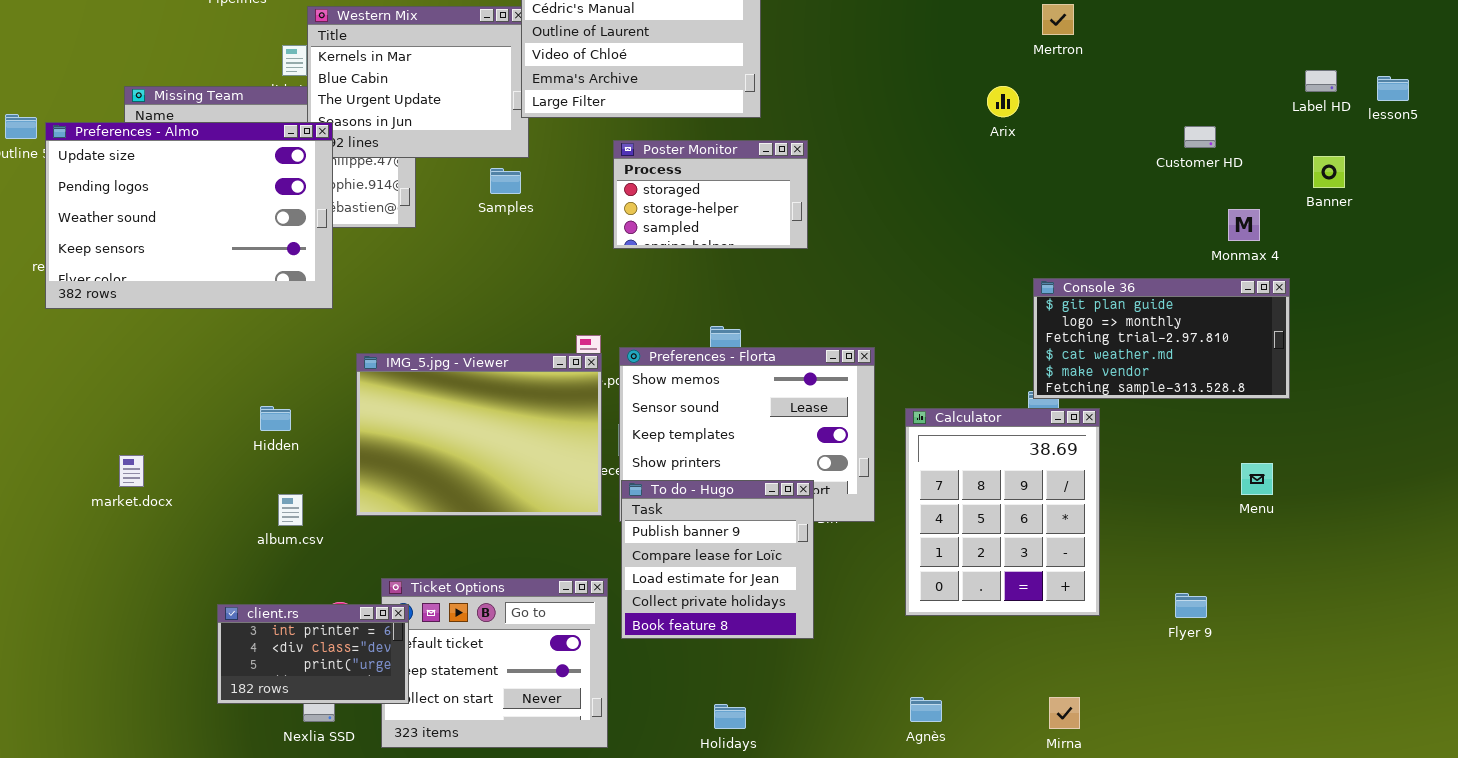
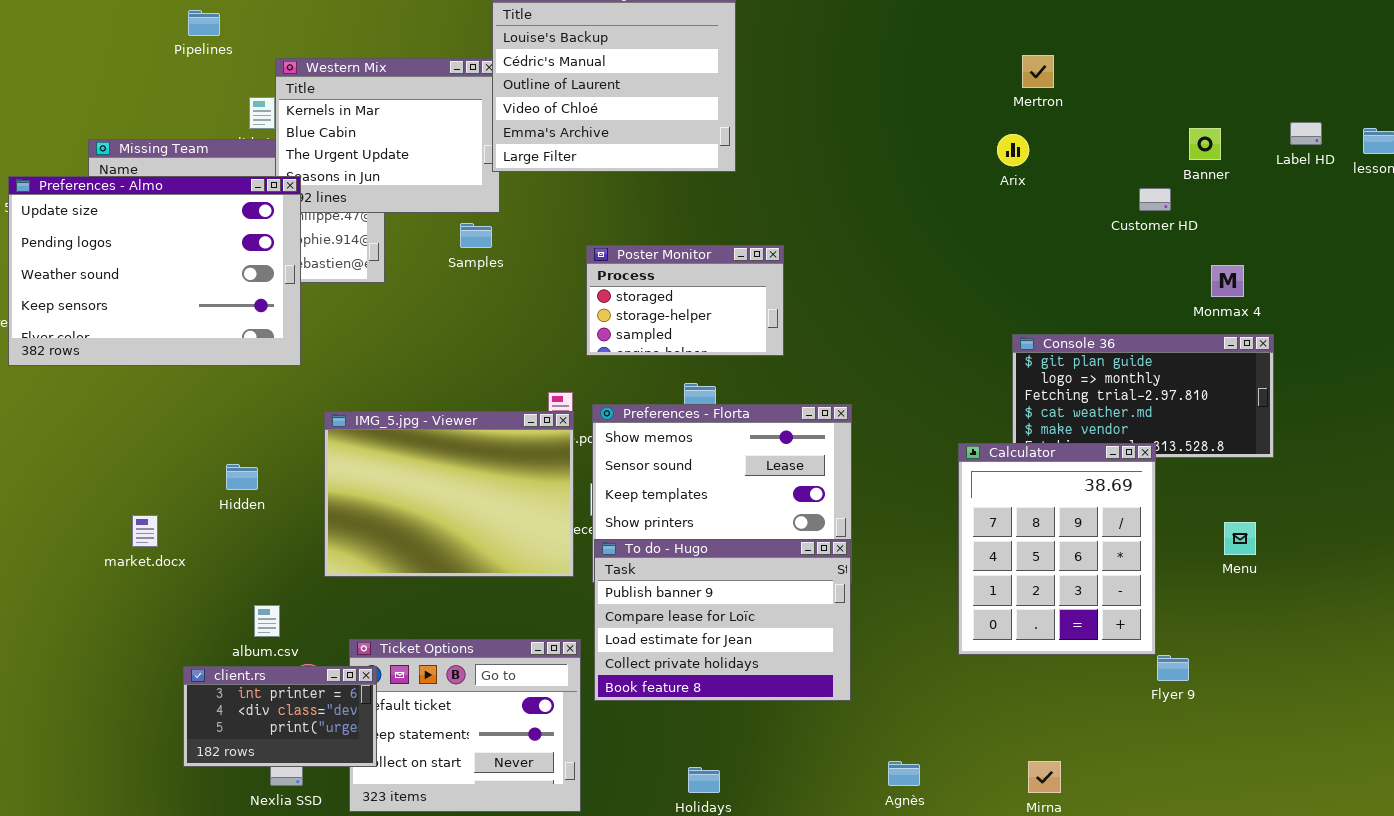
Arix: [987,86,1019,117] -> [997,134,1029,166], moved
Customer HD: [1184,126,1216,148] -> [1139,188,1171,211], moved
Poster Monitor: [613,140,808,249] -> [586,245,784,356], moved
Banner: [1313,156,1345,188] -> [1189,128,1221,160], moved
Calculator: [905,408,1100,616] -> [958,443,1156,655], moved
market.docx: [119,455,144,487] -> [132,515,158,547], moved
To do - Hugo: [621,480,814,639] -> [594,539,851,701], resized
album.csv: [278,494,303,526] -> [254,605,280,637], moved

